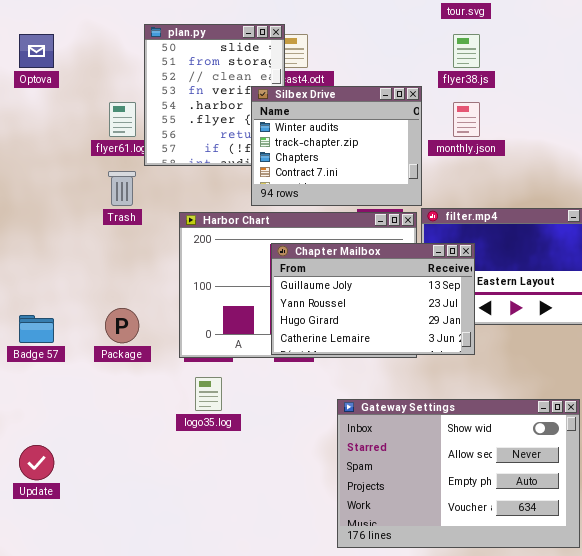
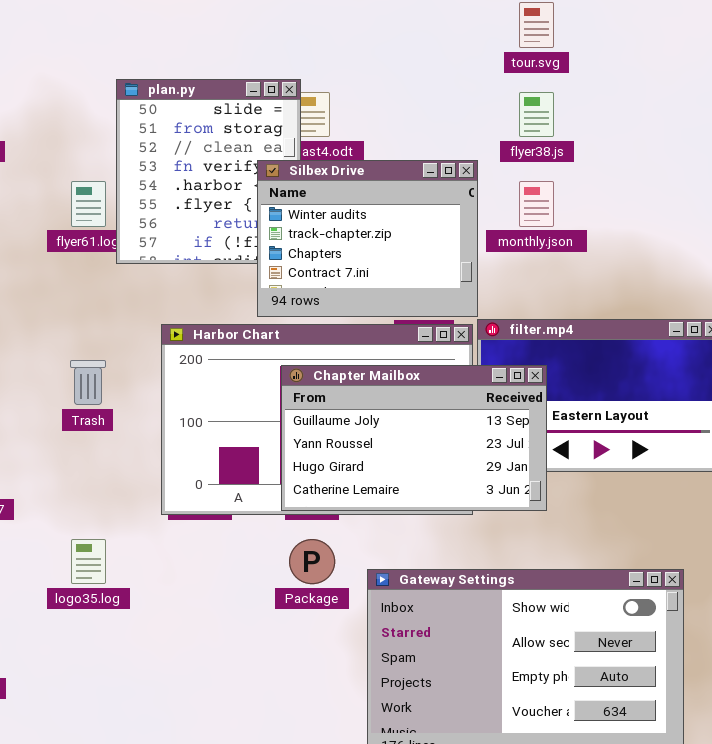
Trash: [108,171,136,206] -> [70,360,106,405], moved
Package: [105,308,139,343] -> [289,539,335,584], moved
logo35.log: [195,377,222,411] -> [71,539,106,584], moved

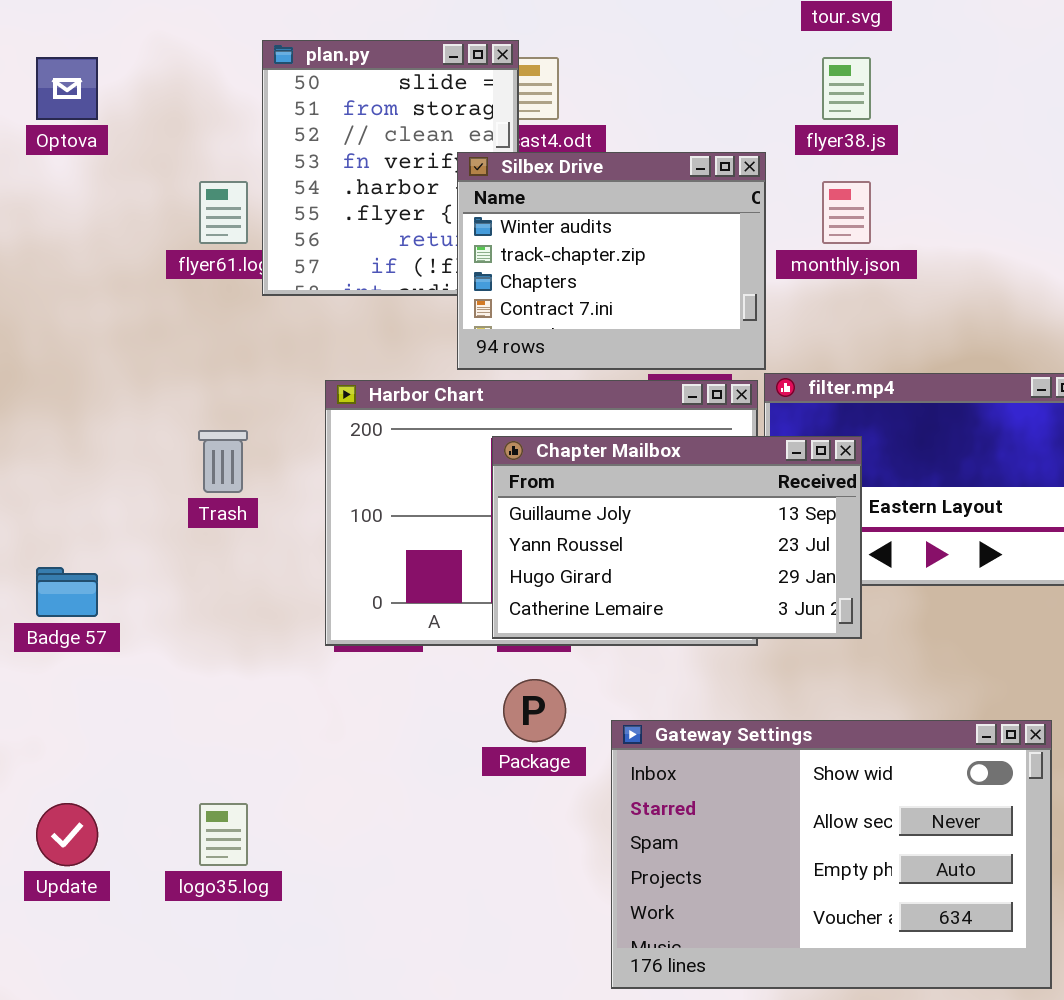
logo35.log: [71,539,106,584] -> [199,803,248,866], moved

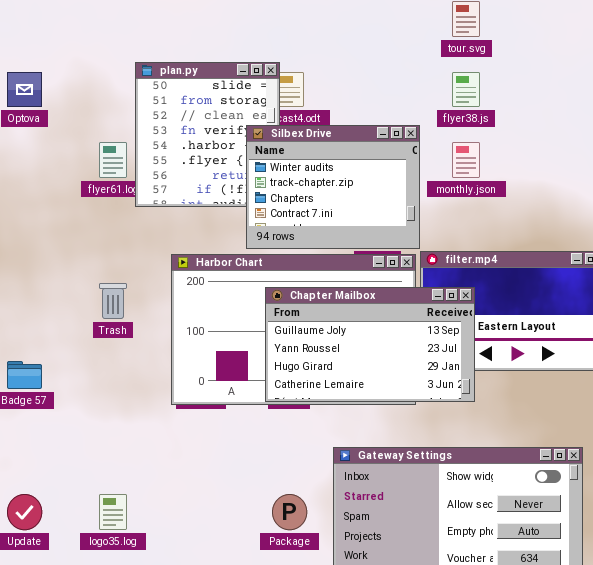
Package: [503,679,566,742] -> [272,494,307,530], moved

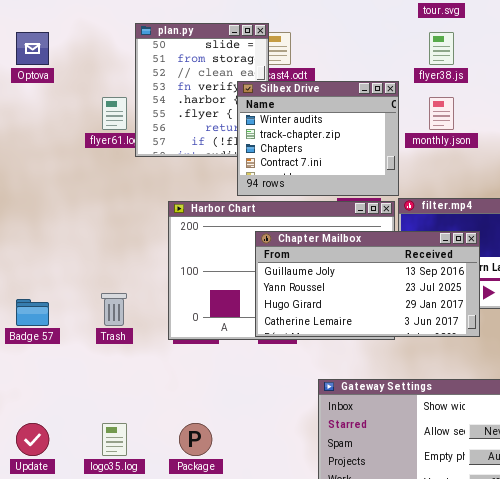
Trash: [99,283,127,319] -> [101,293,127,326], moved
Chapter Mailbox: [265,287,475,402] -> [255,231,480,337], resized
Package: [272,494,307,530] -> [179,423,212,456], moved

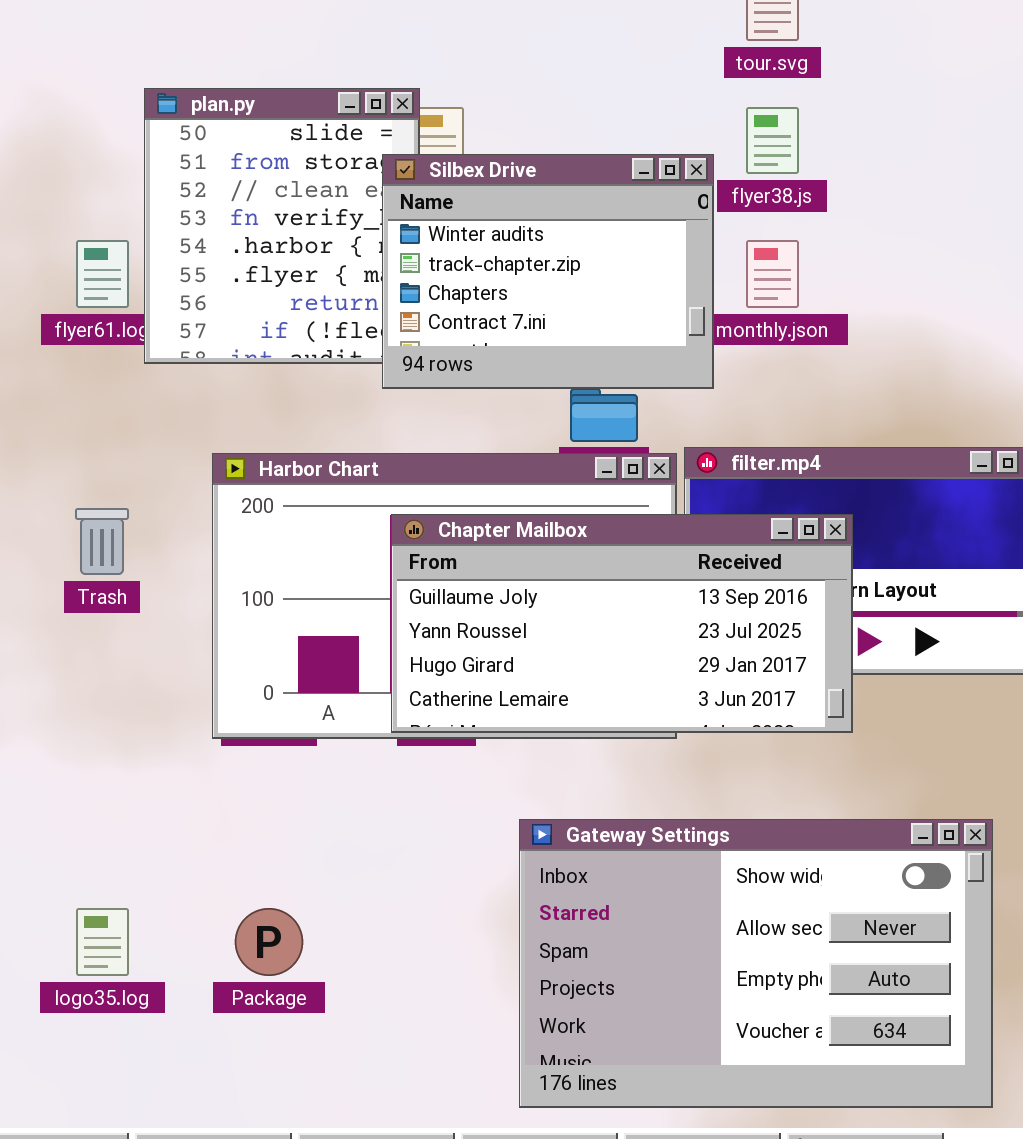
Silbex Drive: [237,81,399,196] -> [382,154,714,389], moved
Trash: [101,293,127,326] -> [75,508,129,575], moved

